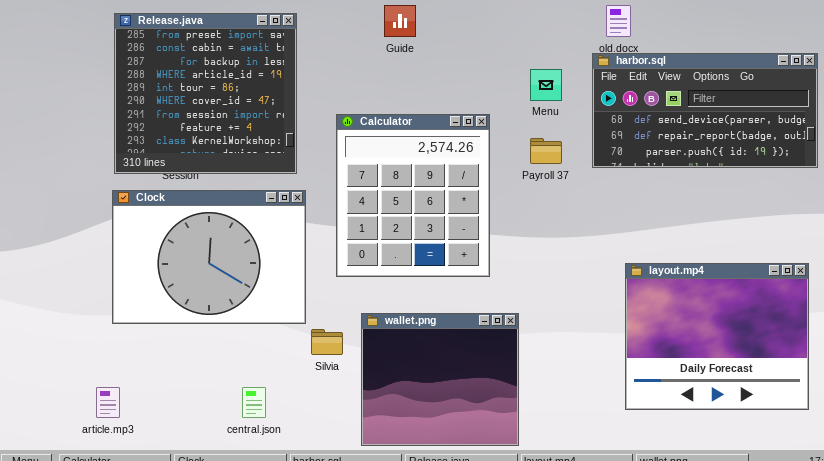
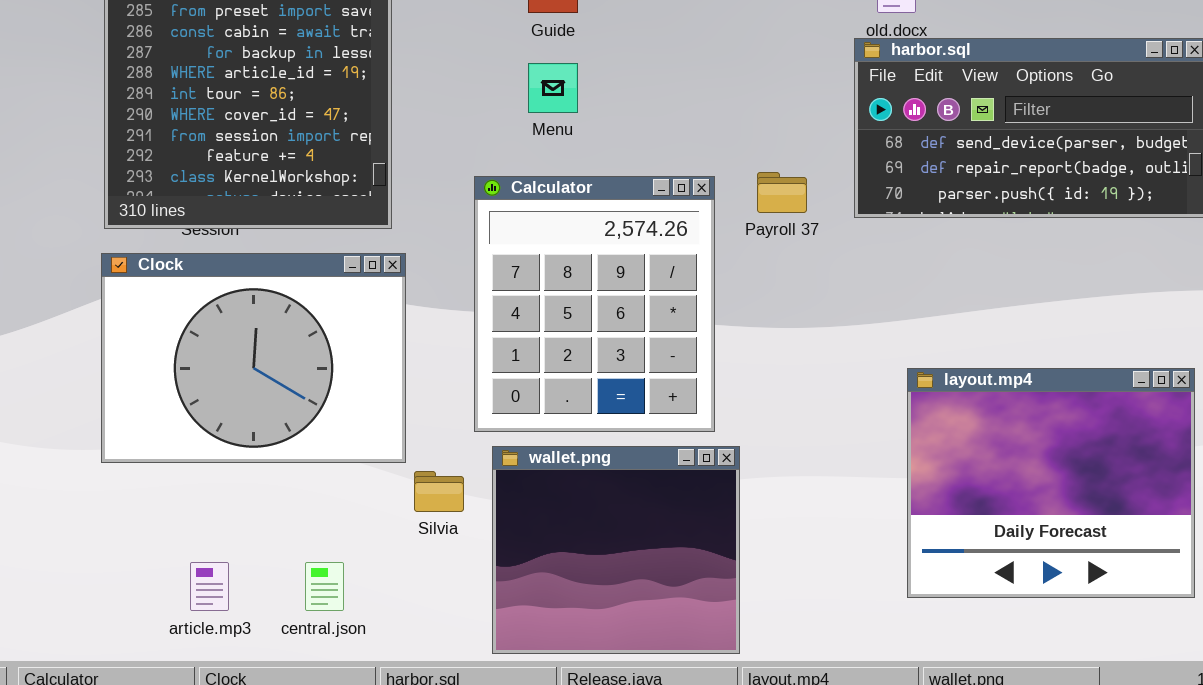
Menu: [530,69,562,101] -> [528,63,578,113], moved
Calculator: [336,114,490,277] -> [474,176,715,432], moved
article.mp3: [96,387,120,418] -> [190,562,229,611], moved

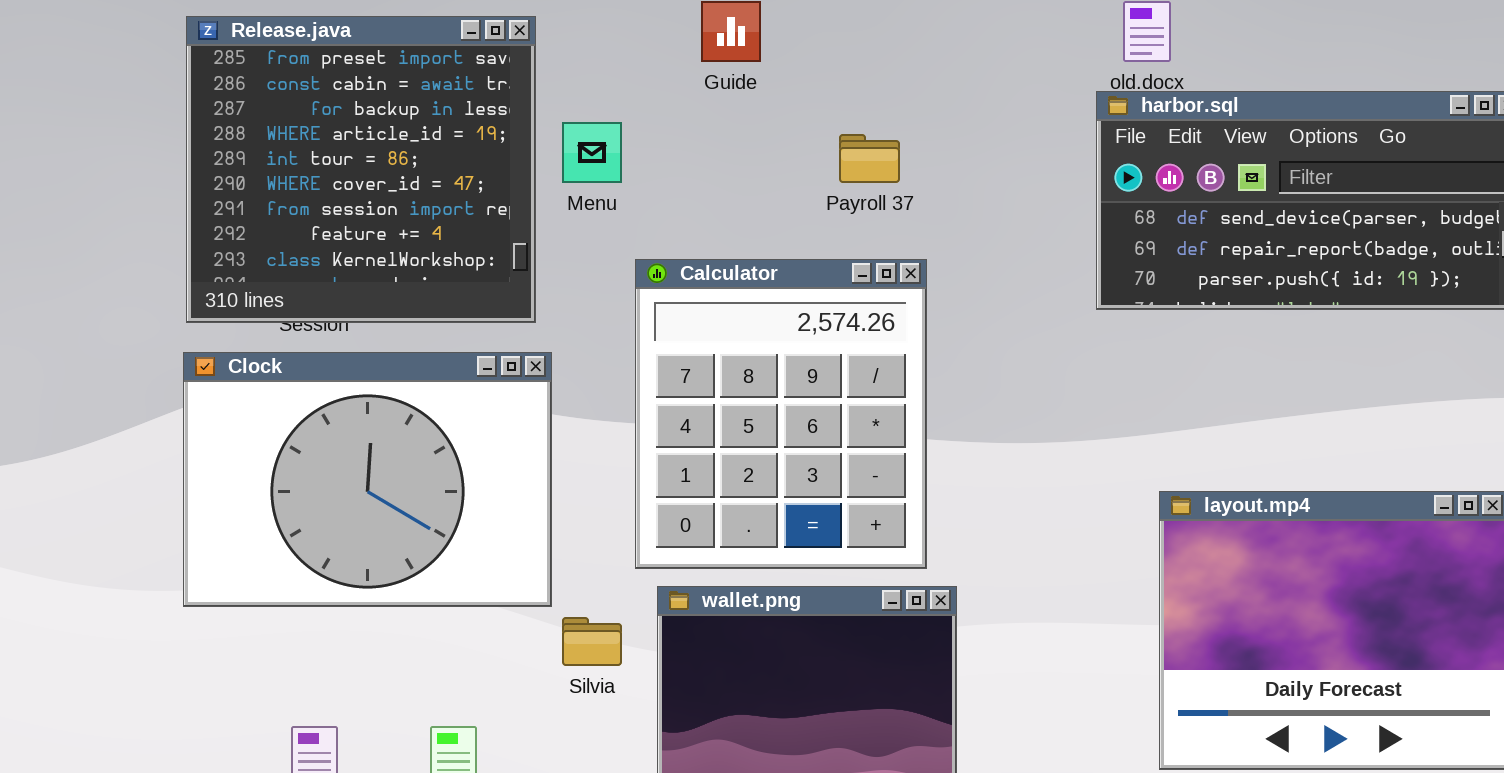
Menu: [528,63,578,113] -> [562,122,622,183], moved
Payroll 37: [757,172,807,213] -> [839,134,900,183], moved

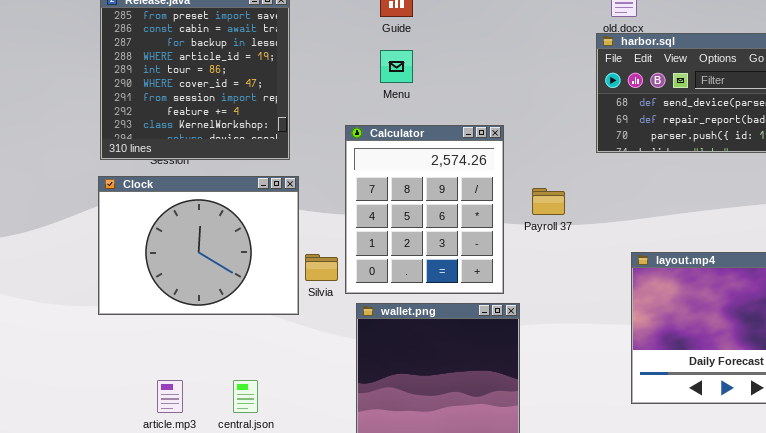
Menu: [562,122,622,183] -> [380,50,413,83], moved
Payroll 37: [839,134,900,183] -> [532,188,565,215], moved
Silvia: [562,617,622,666] -> [305,254,338,281], moved

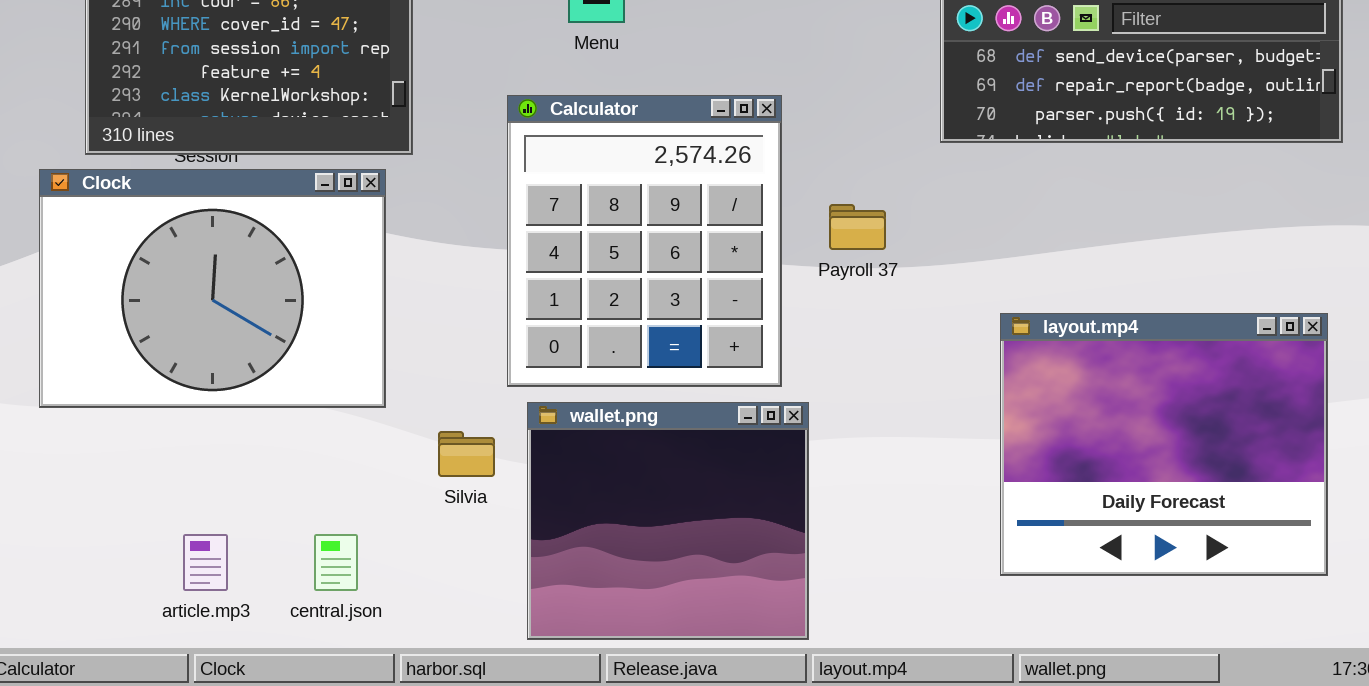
Clock: [98,176,299,315] -> [39,169,386,408], moved
Silvia: [305,254,338,281] -> [438,431,495,477], moved

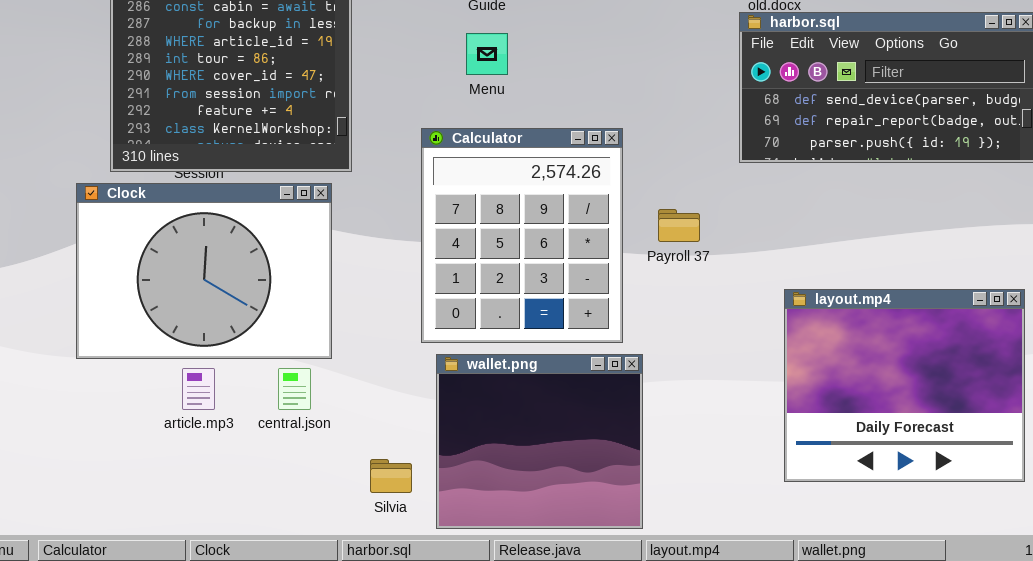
Silvia: [438,431,495,477] -> [370,459,412,493], moved
article.mp3: [183,534,228,591] -> [182,368,215,410], moved
central.json: [314,534,358,591] -> [278,368,311,410], moved

